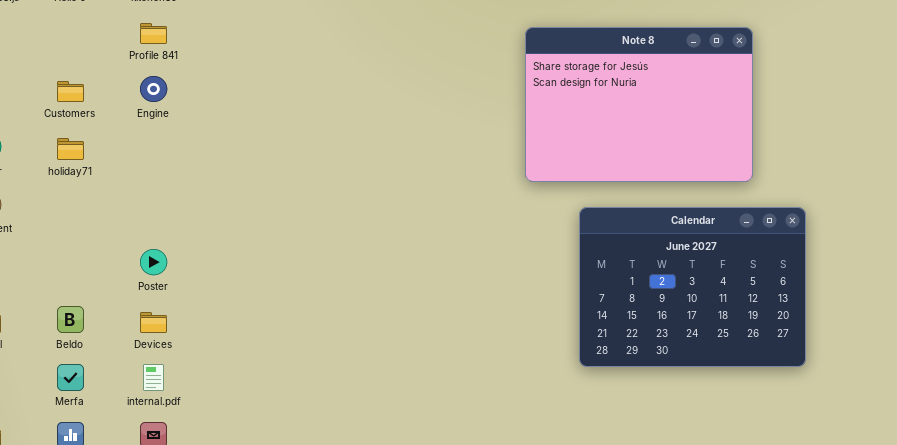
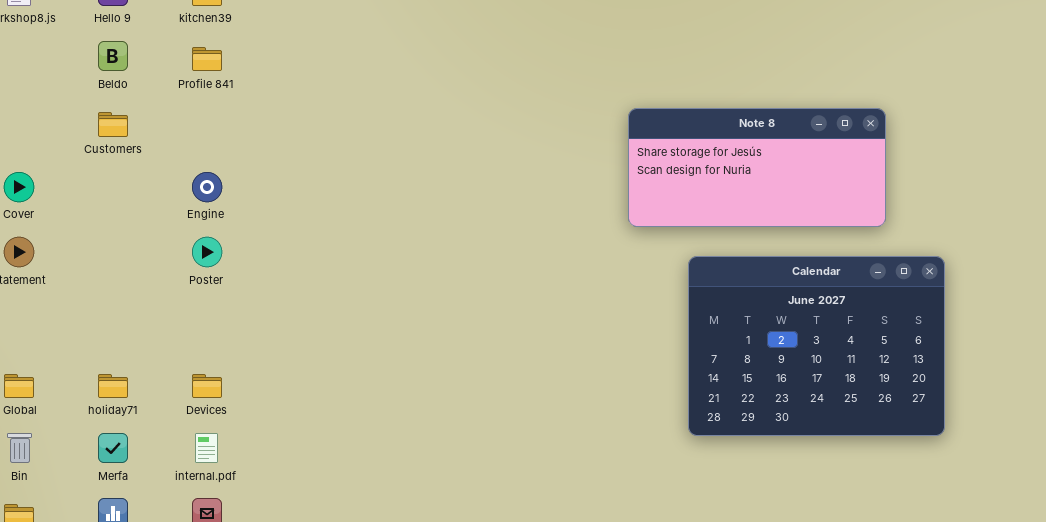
Note 8: [525,27,753,182] -> [628,108,886,227], resized
Engine: [140,76,167,102] -> [192,172,222,202], moved
holiday71: [57,138,84,160] -> [98,374,128,398], moved
Poster: [140,249,167,275] -> [192,237,222,267], moved
Beldo: [57,306,84,333] -> [98,41,128,71], moved

